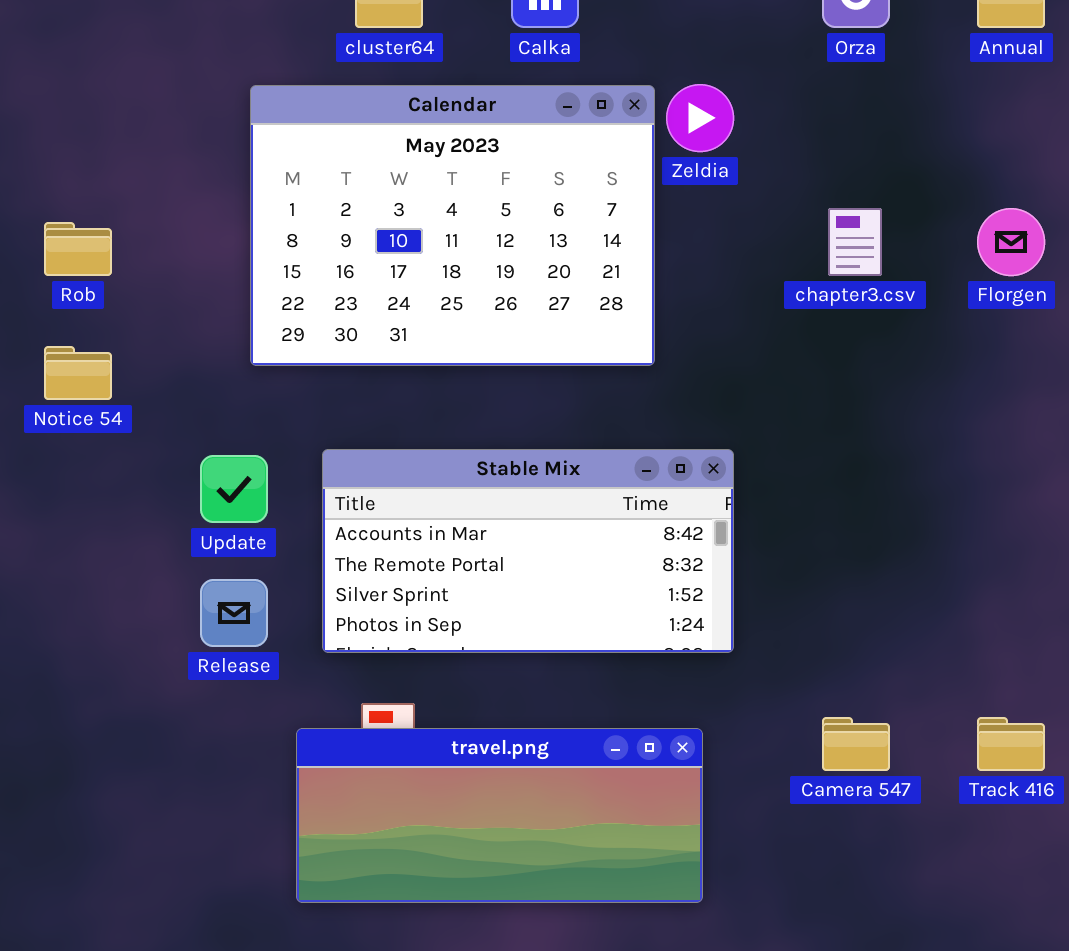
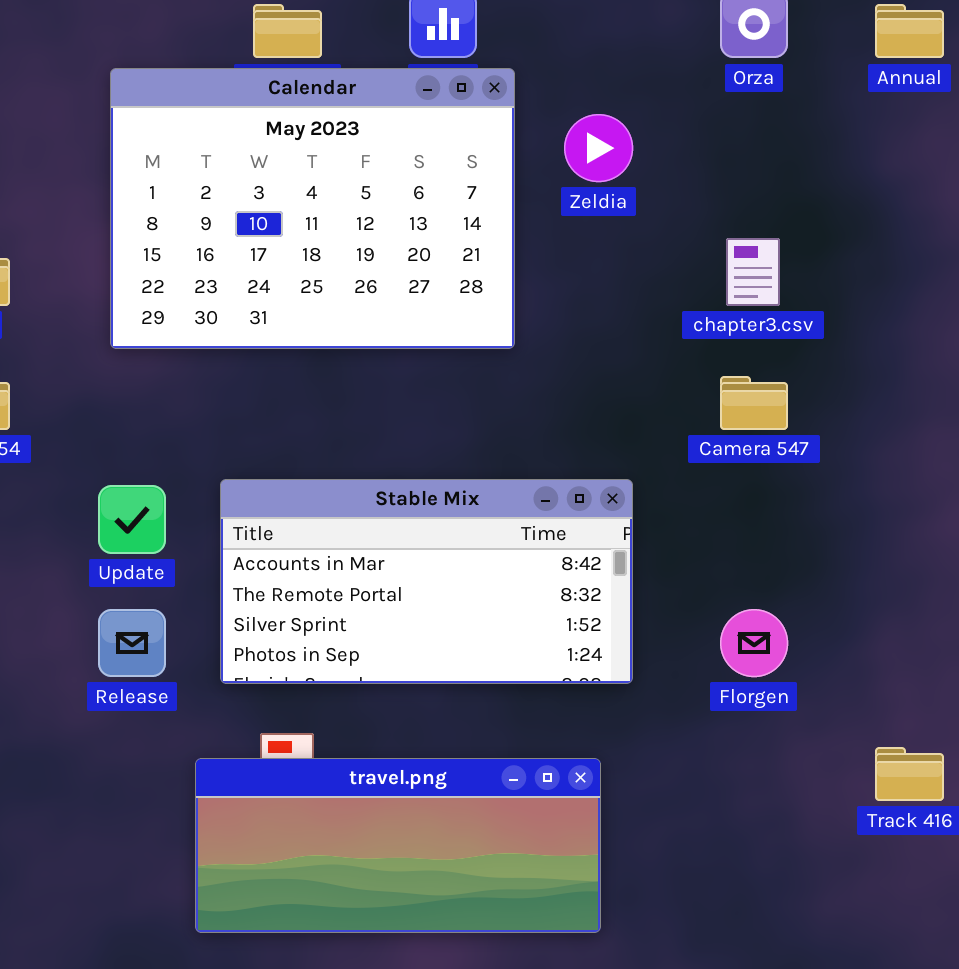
Calendar: [250,85,655,366] -> [110,68,515,349], moved
Florgen: [977,208,1045,276] -> [720,609,788,677], moved
Camera 547: [822,717,890,771] -> [720,376,788,430], moved

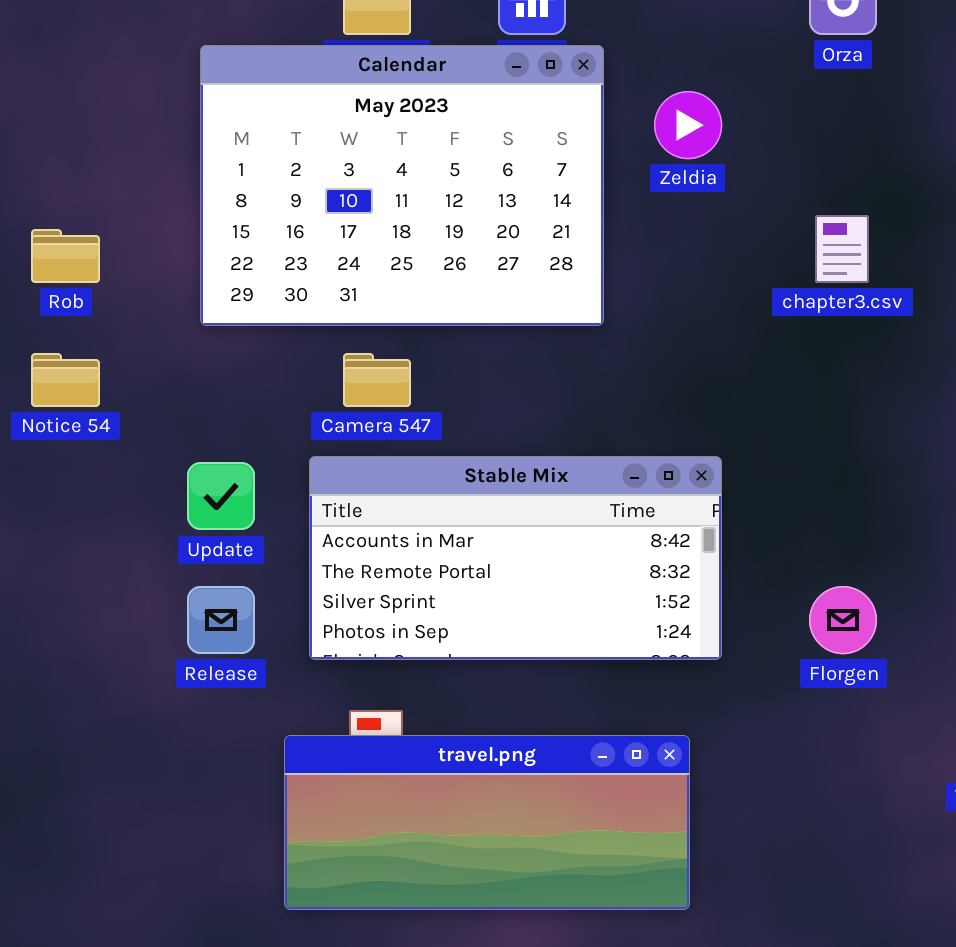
Camera 547: [720,376,788,430] -> [343,353,411,407], moved

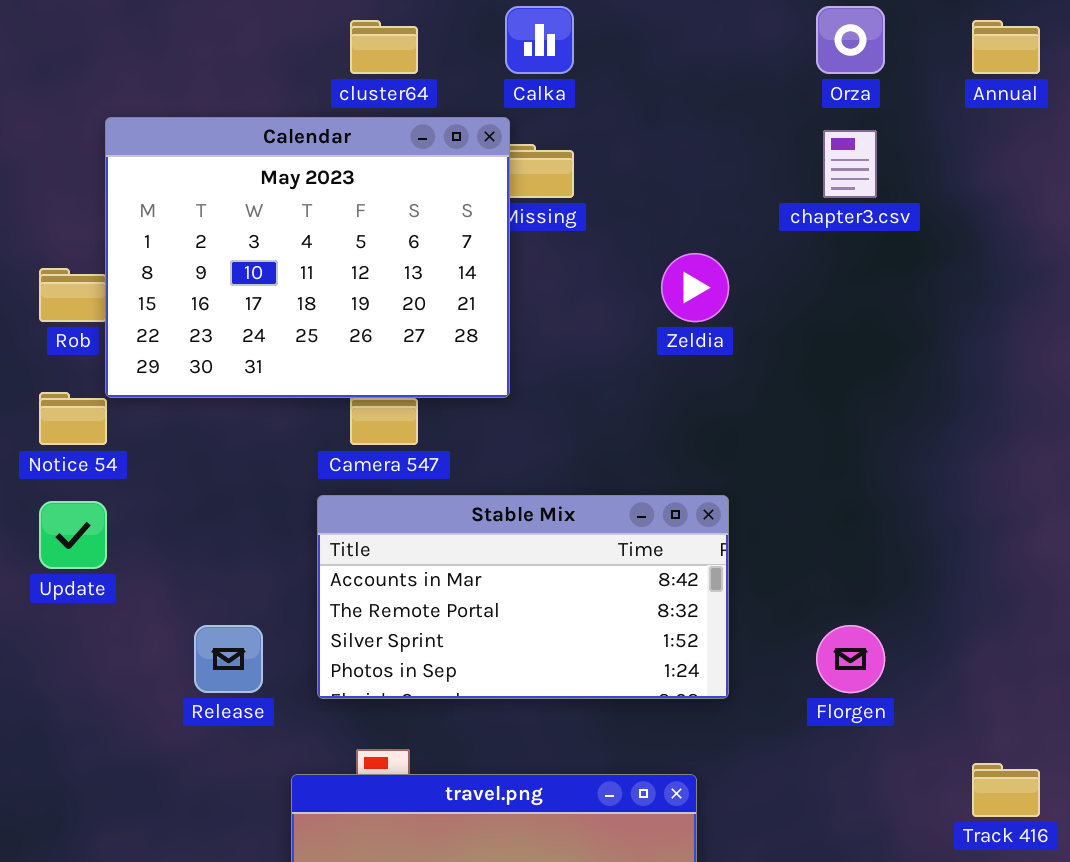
Calendar: [200,45,604,326] -> [105,117,510,398], moved
Zeldia: [654,91,722,159] -> [661,253,729,322], moved
chapter3.csv: [815,215,869,283] -> [823,130,877,198], moved
Update: [187,462,255,530] -> [39,501,107,569], moved

